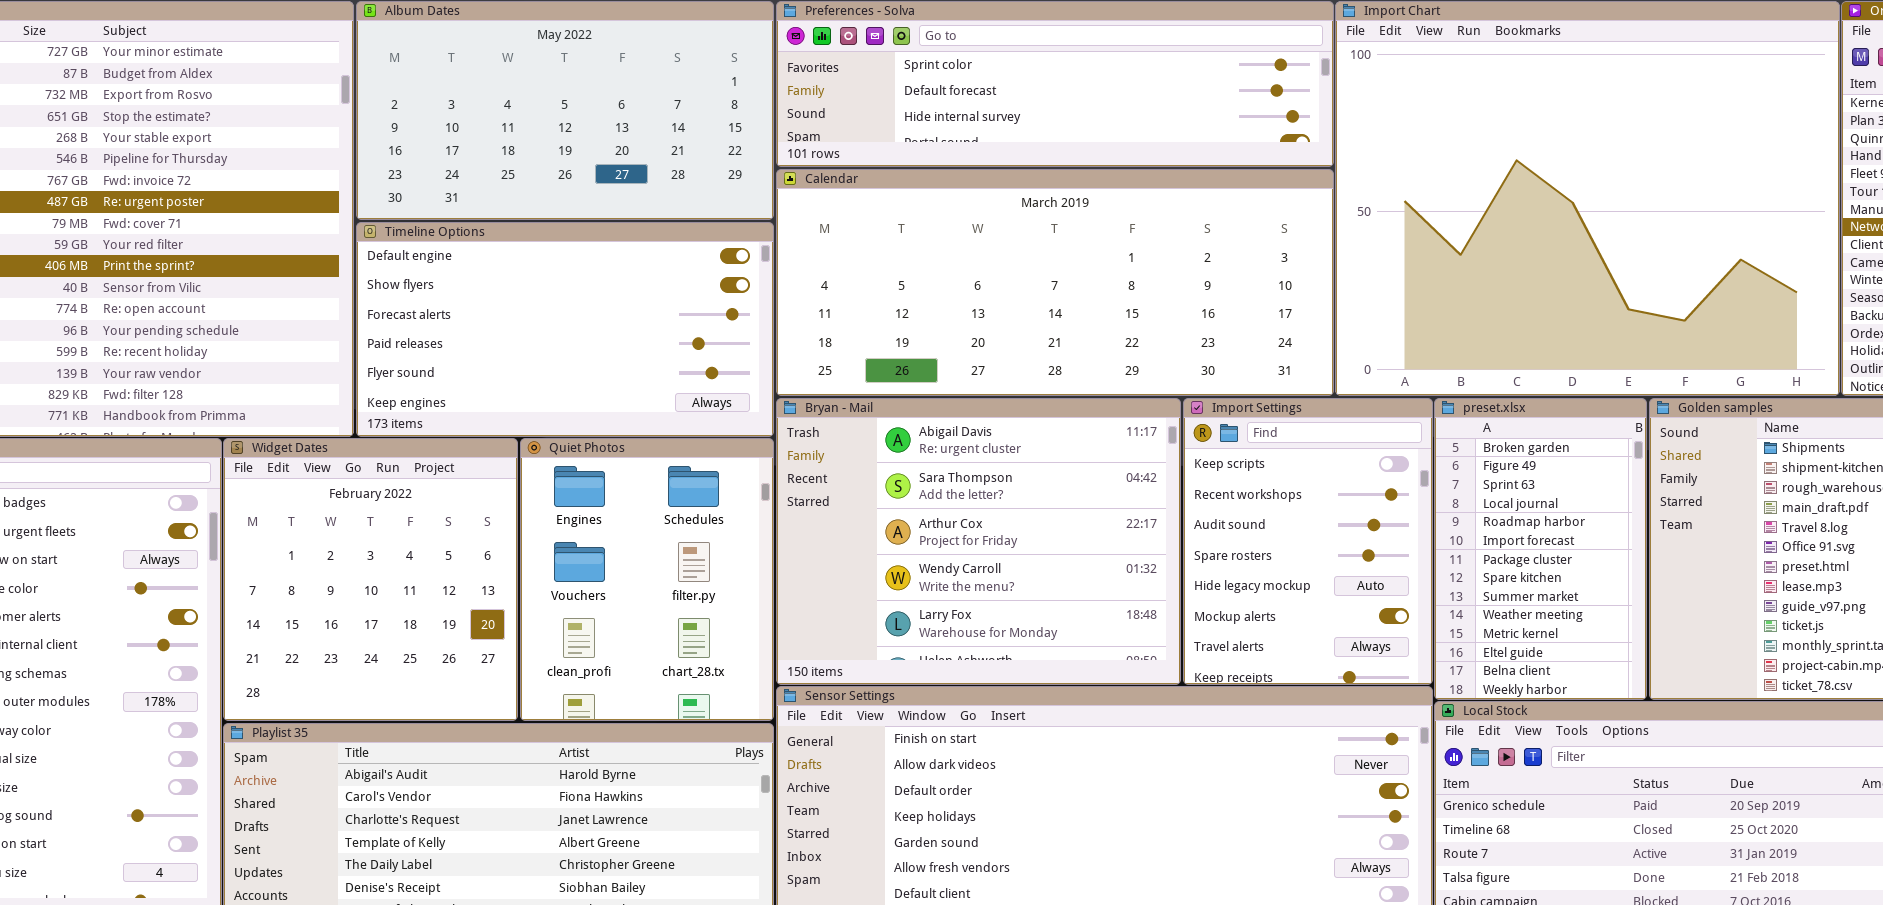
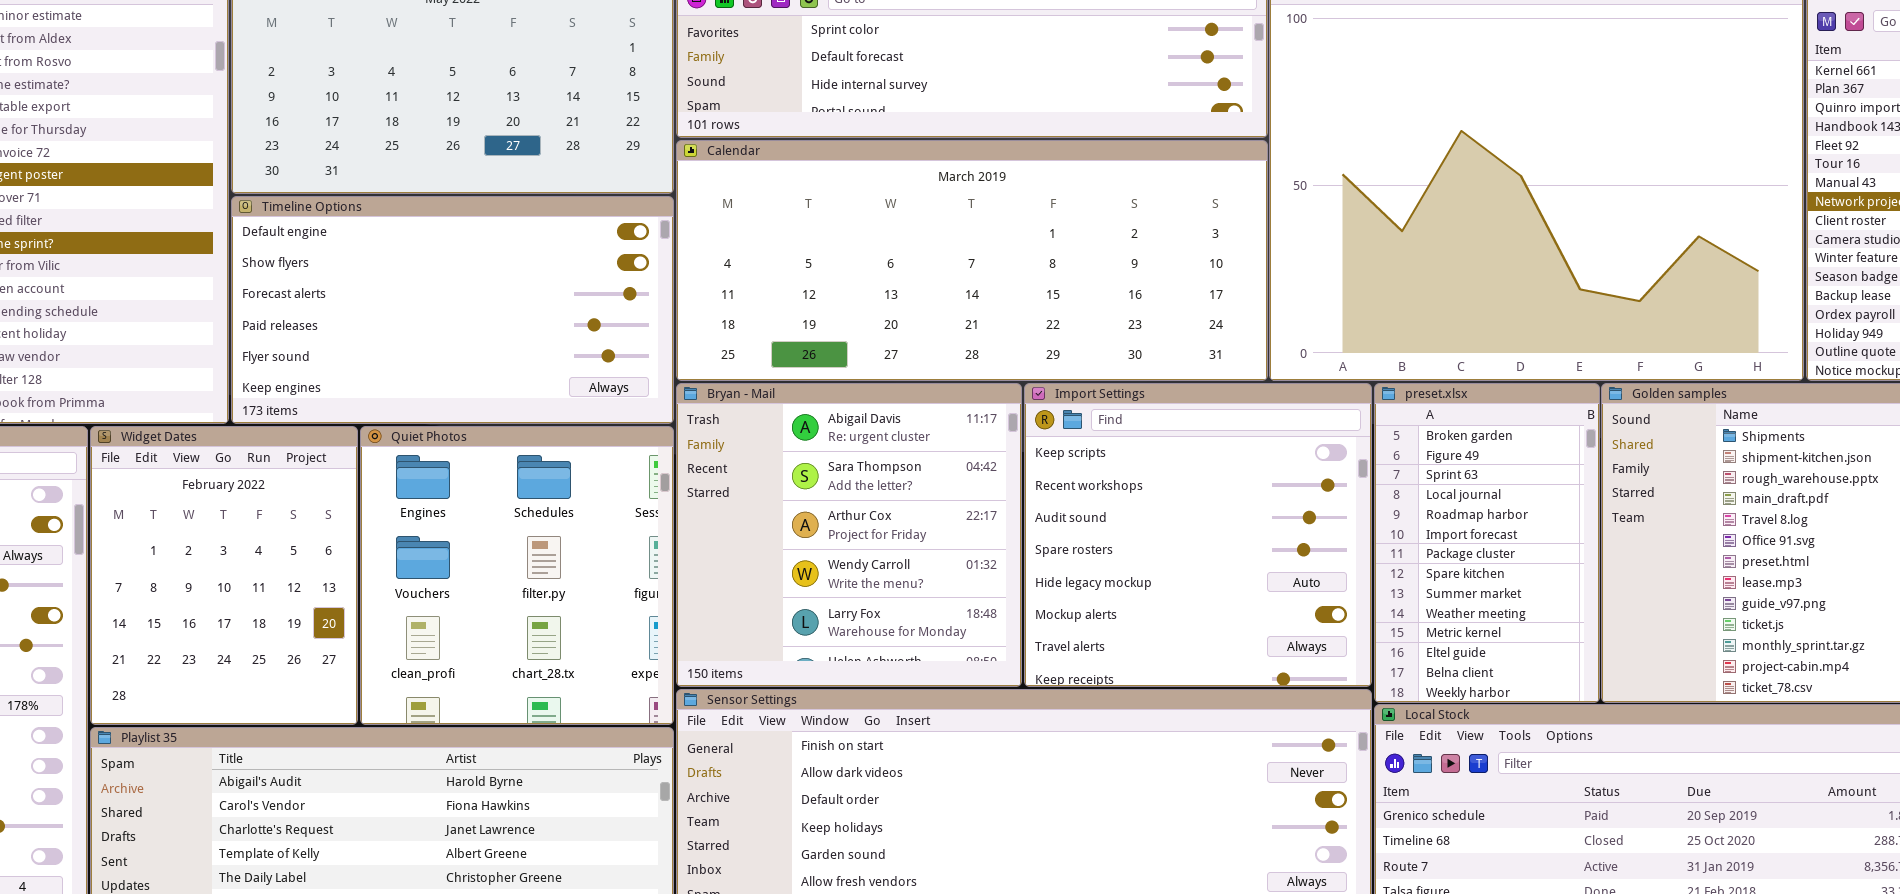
Bryan - Mail: [776,398,1181,685] -> [676,383,1022,687], resized
Import Settings: [1183,398,1433,685] -> [1024,383,1372,687], resized
Widget Dates: [223,438,518,721] -> [90,426,358,725], resized
Quiet Photos: [520,438,774,721] -> [360,426,674,725], resized

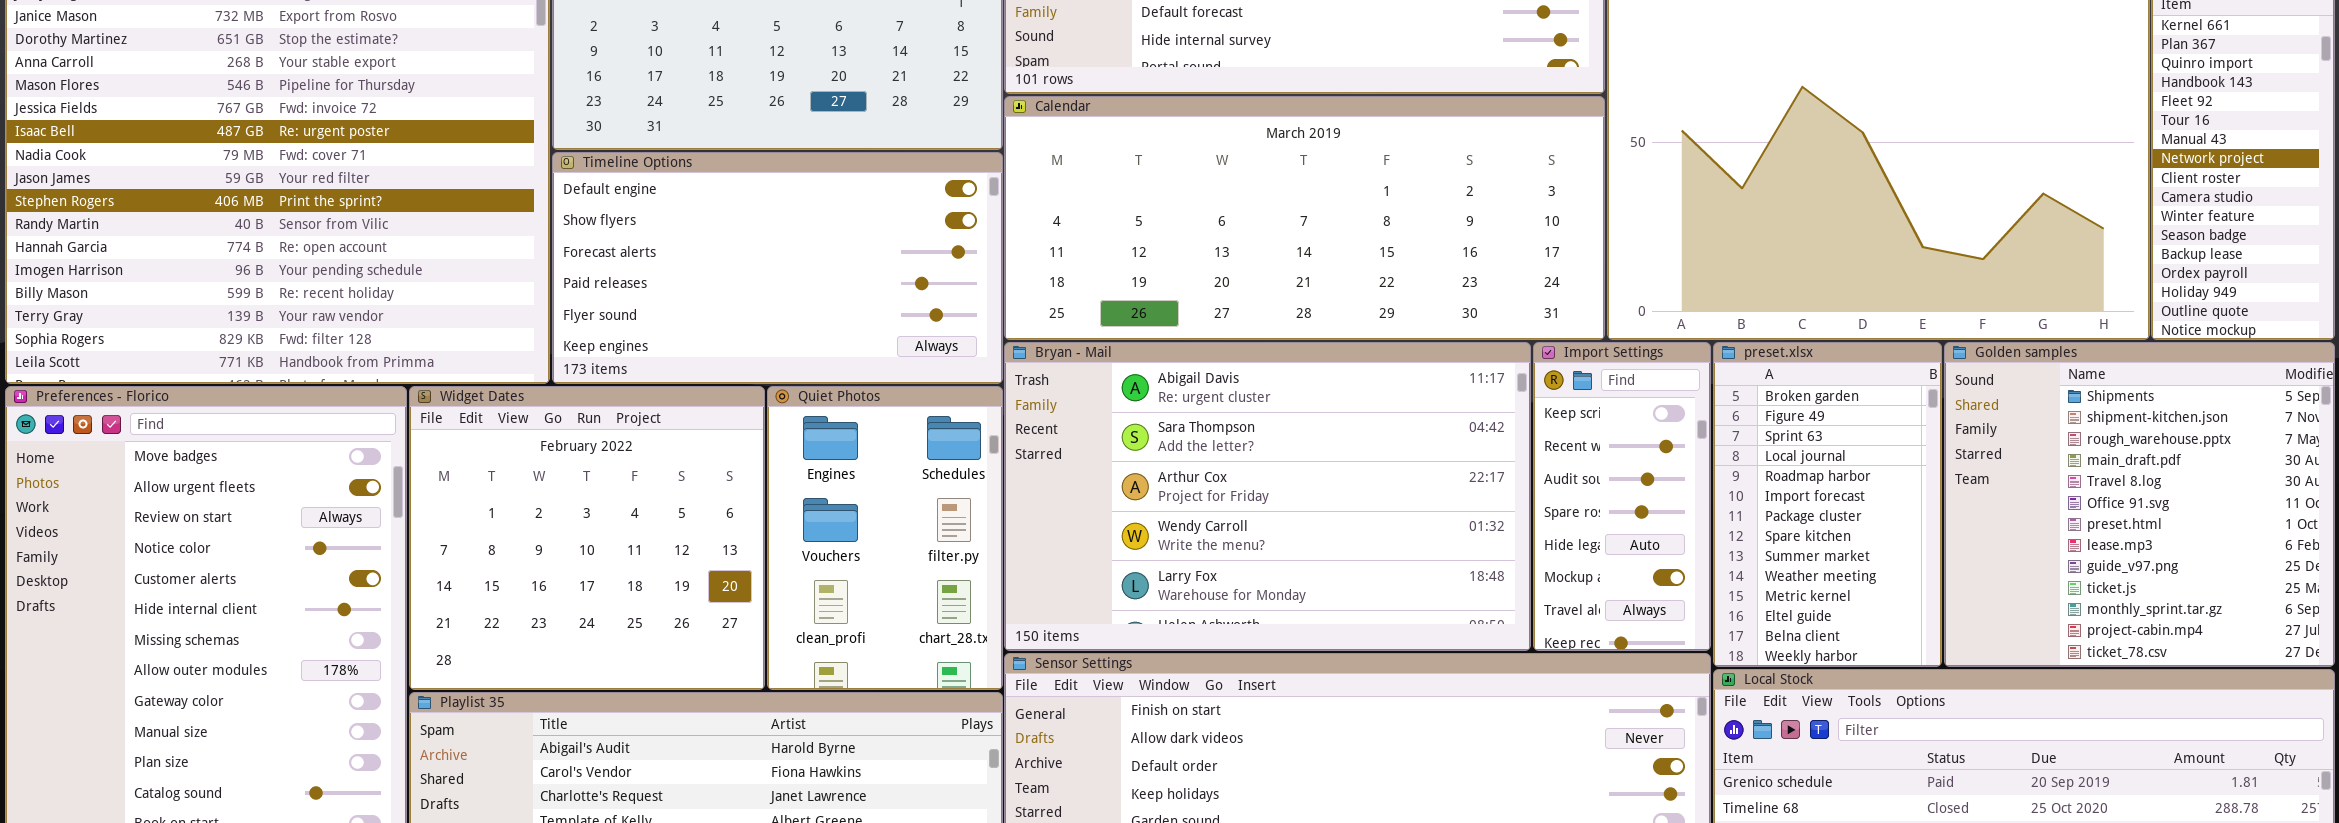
Bryan - Mail: [676,383,1022,687] -> [1004,342,1531,651], resized
Import Settings: [1024,383,1372,687] -> [1533,342,1711,651], resized
Widget Dates: [90,426,358,725] -> [409,386,765,690], resized
Quiet Photos: [360,426,674,725] -> [767,386,1003,690], resized

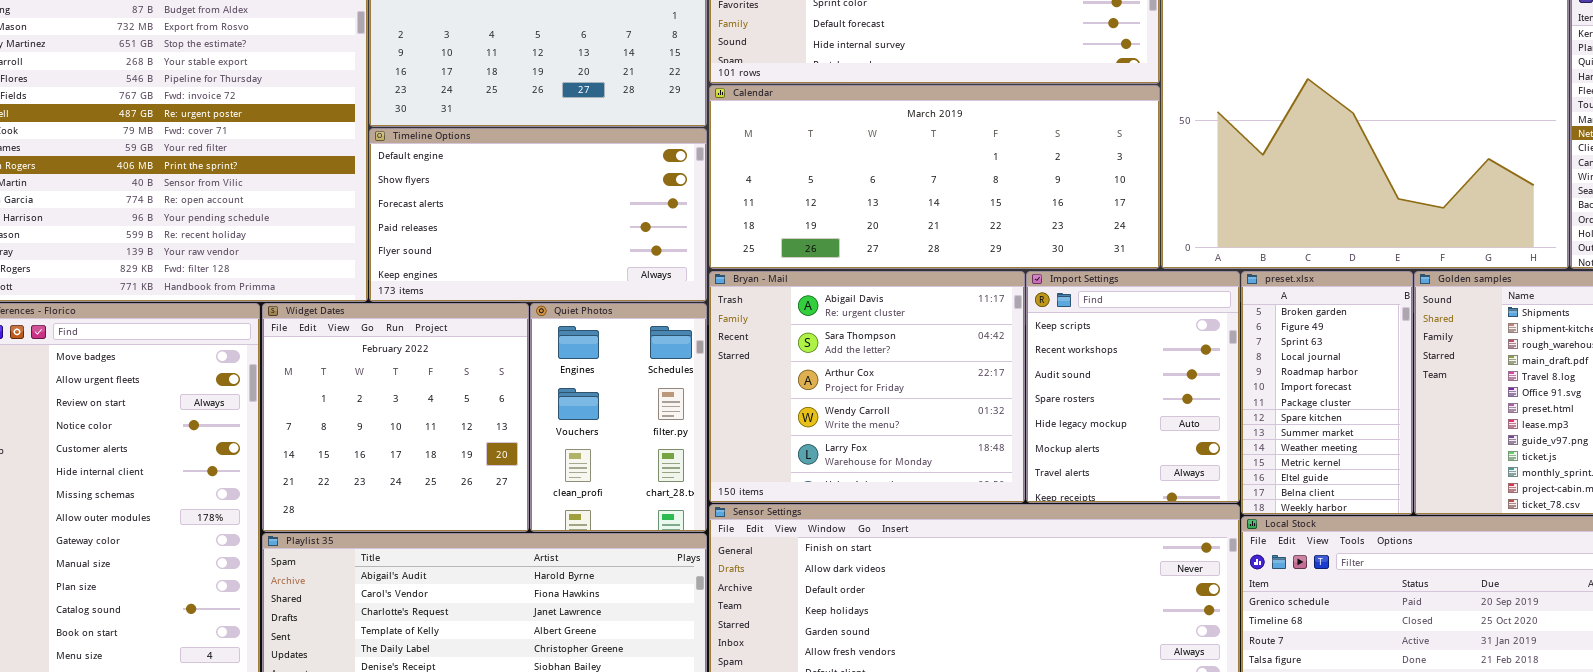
Bryan - Mail: [1004,342,1531,651] -> [709,271,1025,503], resized
Import Settings: [1533,342,1711,651] -> [1026,271,1240,503], resized

